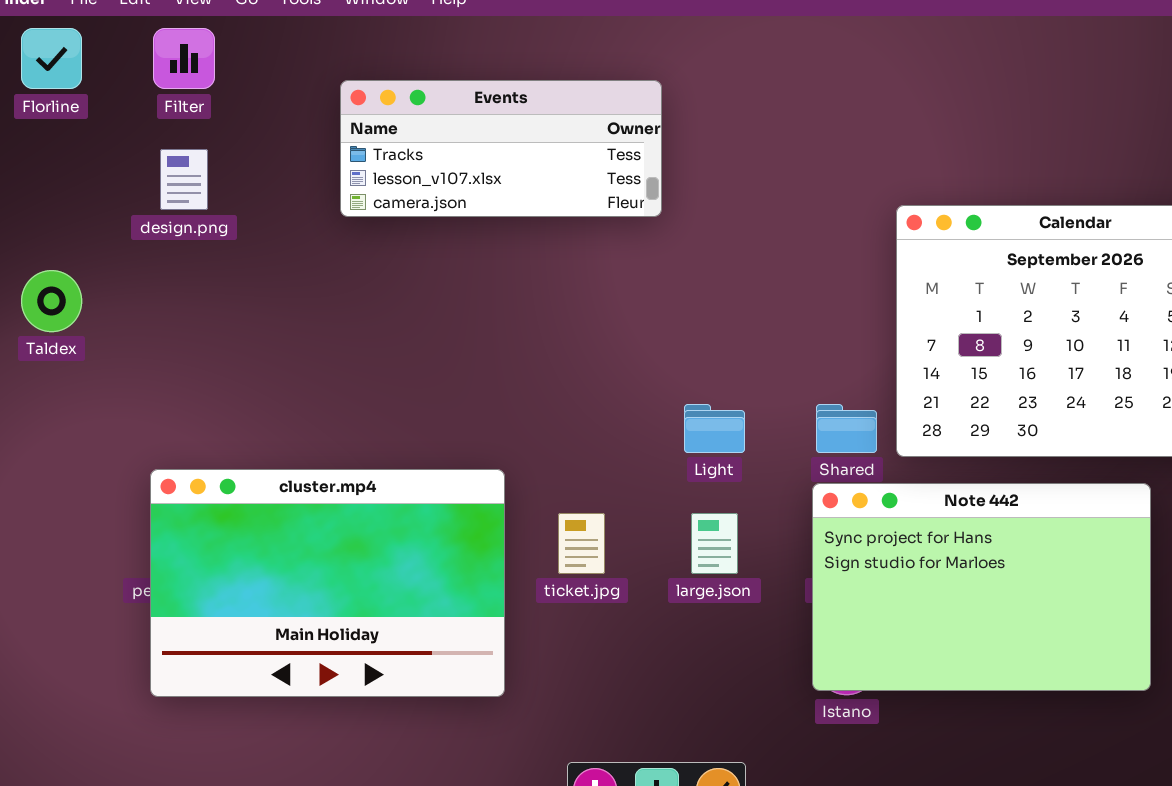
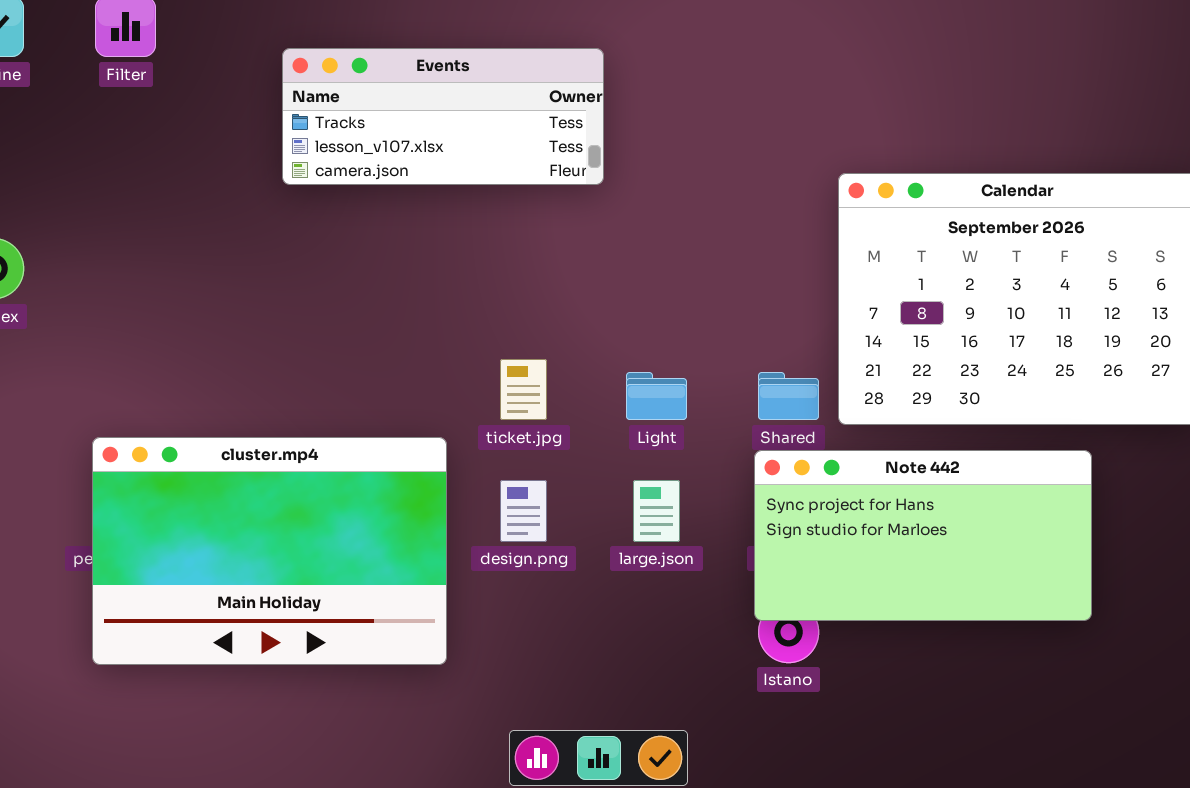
design.png: [160,149,208,210] -> [500,480,547,542], moved
Note 442: [812,483,1151,691] -> [754,450,1092,621], resized
ticket.jpg: [558,513,605,574] -> [500,359,547,420], moved

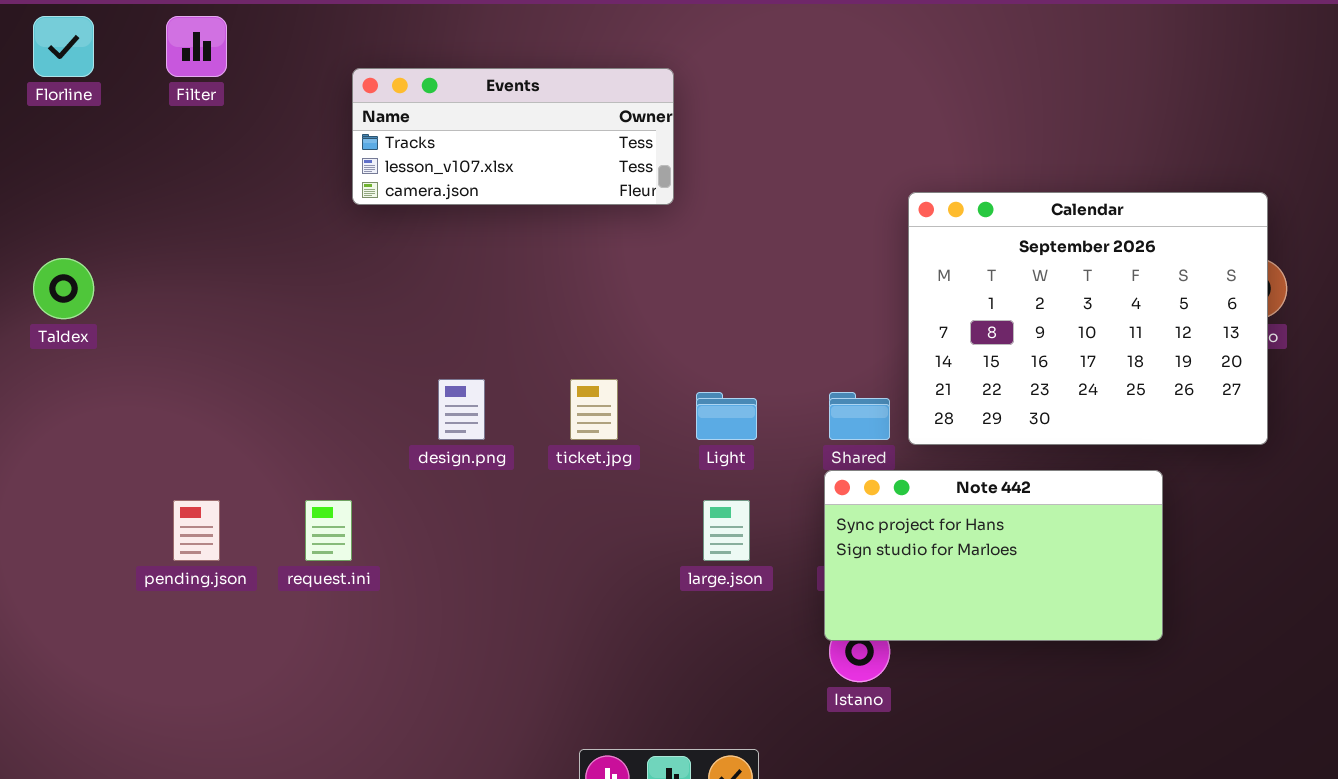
cluster.mp4: [92,437,447,665] -> none, closed
design.png: [500,480,547,542] -> [438,379,485,440], moved

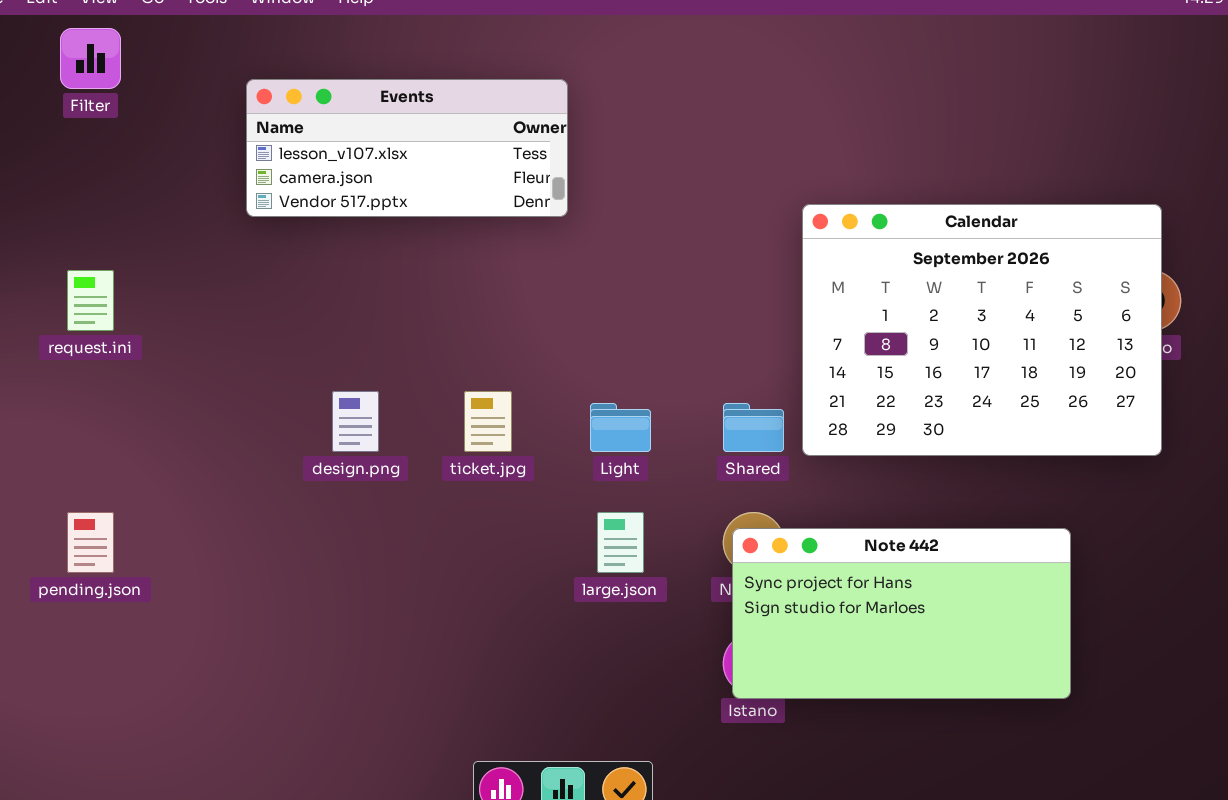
Events: [352,68,674,205] -> [246,79,568,217], scrolled down 1 row
Note 442: [824,470,1163,641] -> [732,528,1071,699], moved
request.ini: [305,500,352,561] -> [67,270,114,331], moved

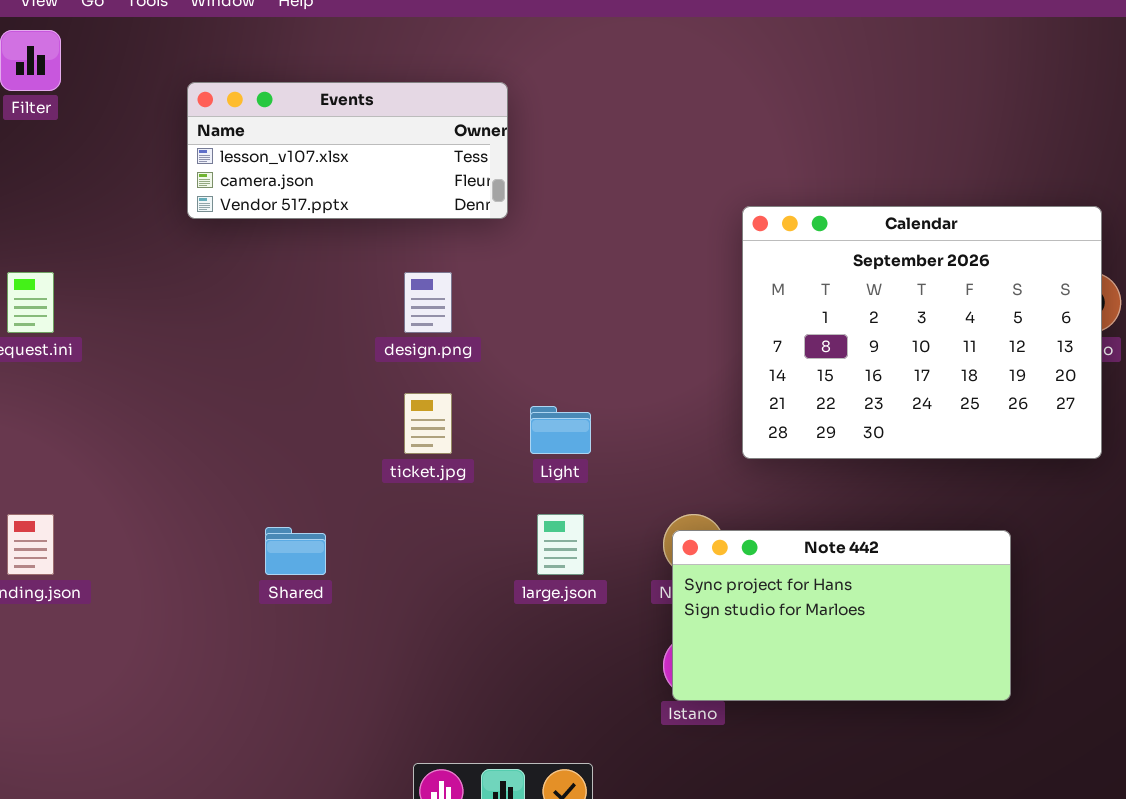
design.png: [332,391,379,452] -> [404,272,452,333], moved
Shared: [723,403,784,452] -> [265,527,326,575], moved

